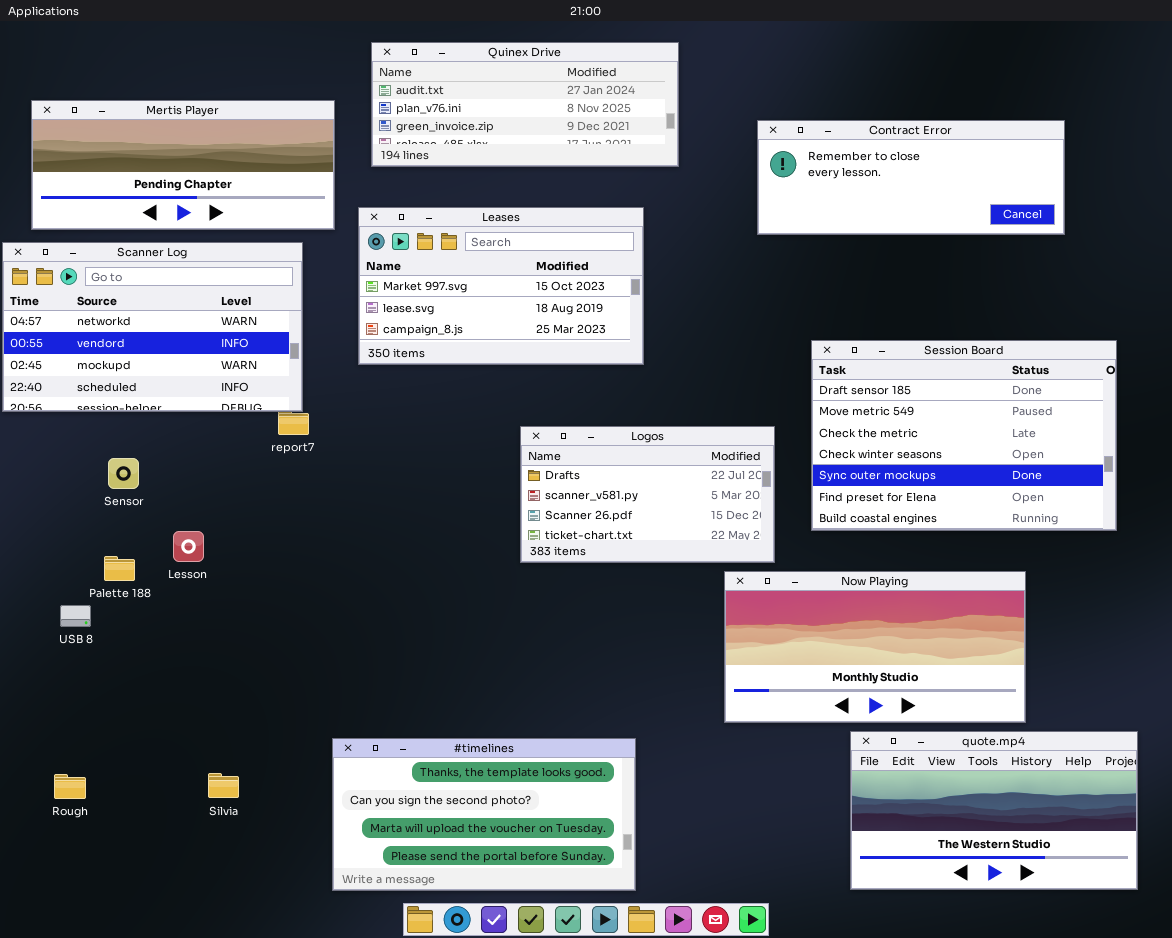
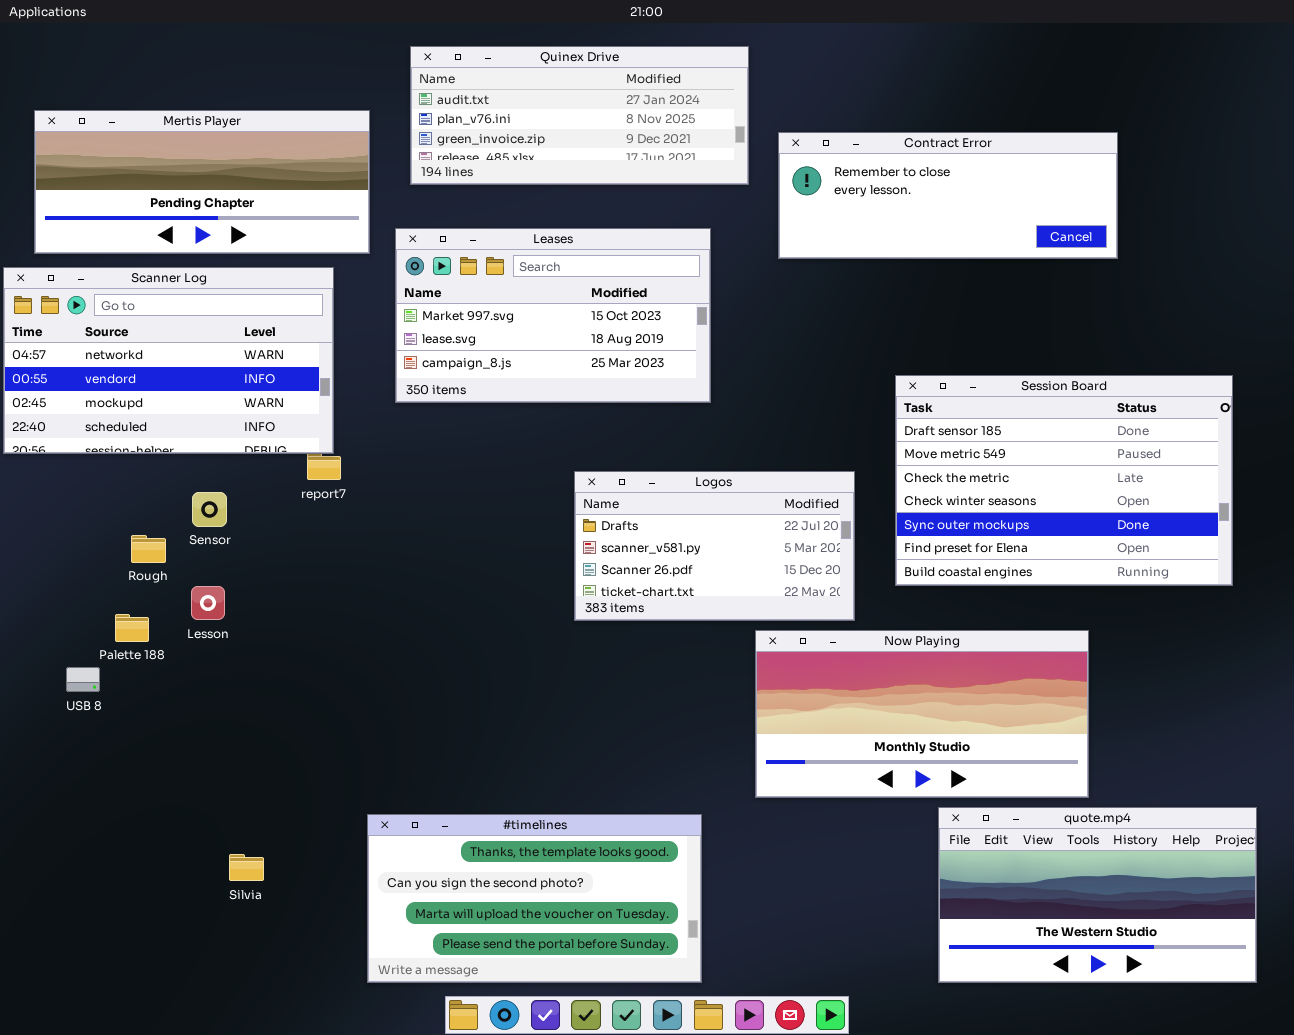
Contract Error: [757,120,1065,235] -> [778,132,1118,259], moved
Sensor: [108,458,139,489] -> [192,492,227,527], moved
Now Playing: [724,571,1026,723] -> [755,630,1089,798], moved
Rough: [54,774,86,799] -> [131,535,166,563], moved

